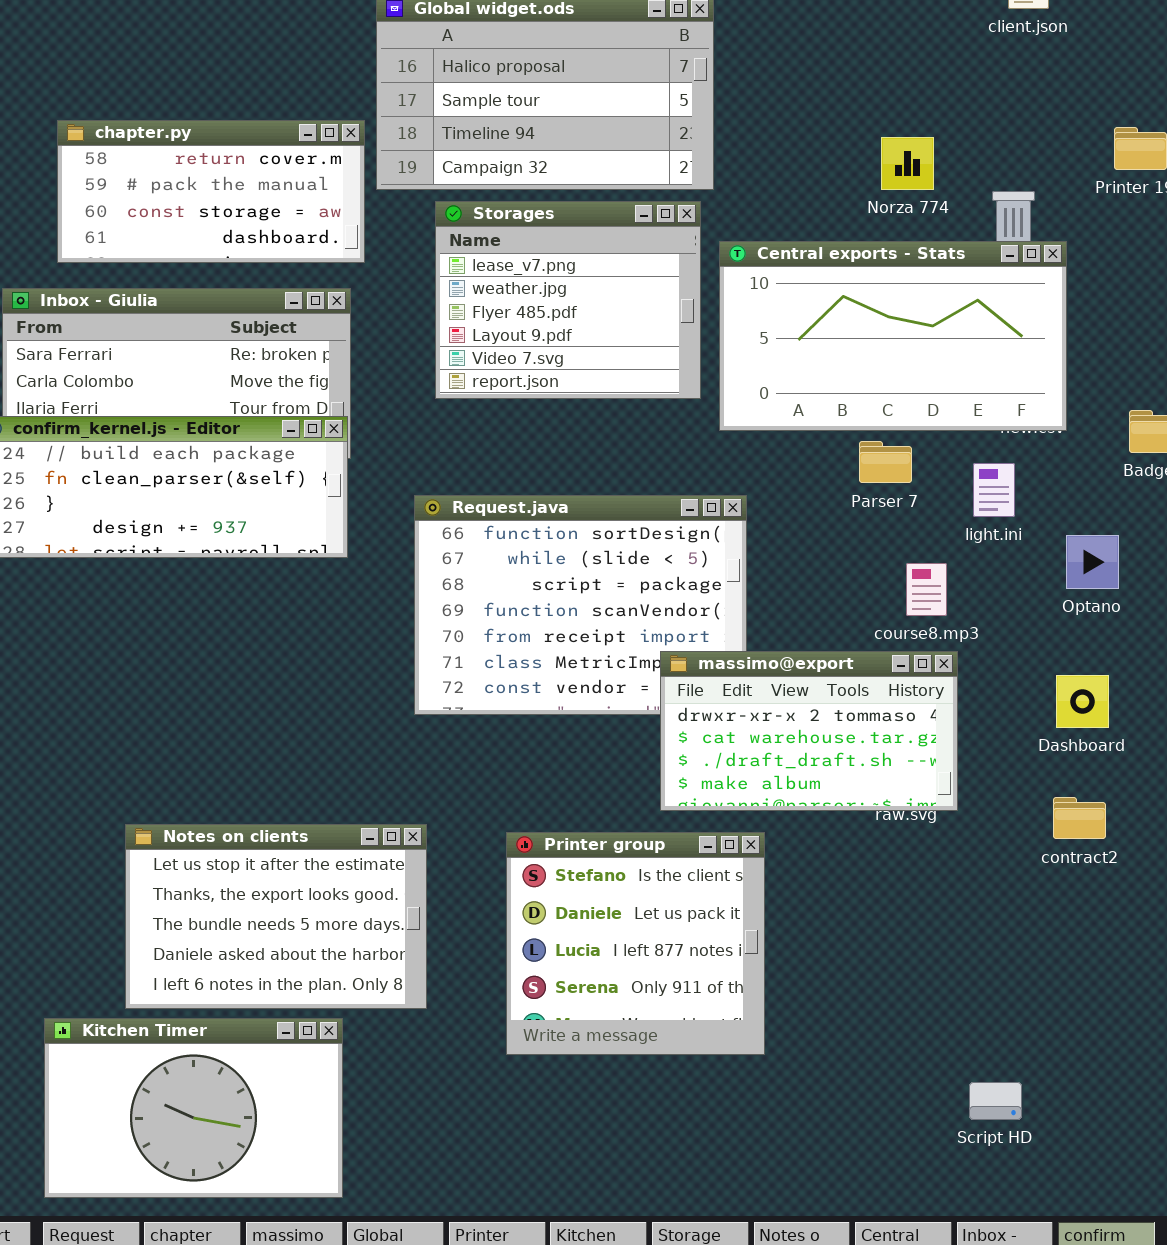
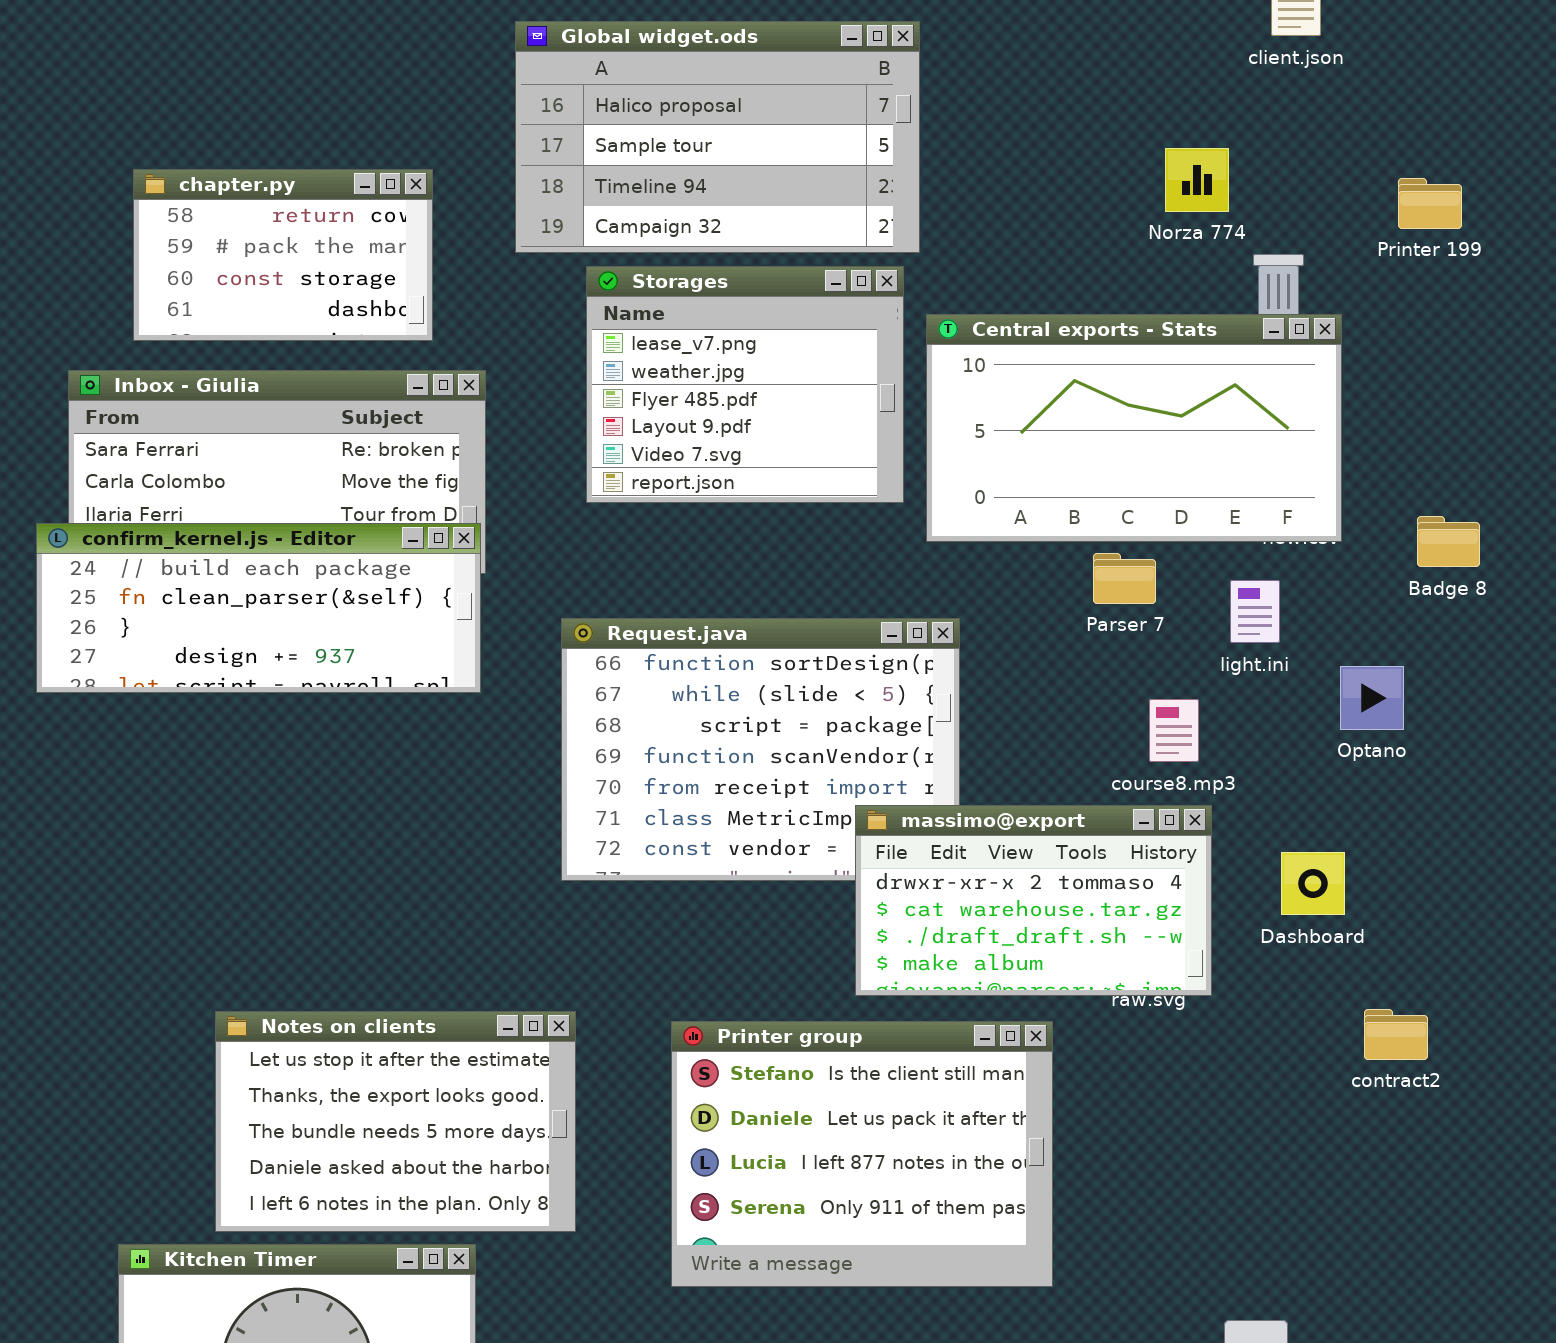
chapter.py: [57,120,365,263] -> [133,169,433,341], resized
Norza 774: [881,137,934,190] -> [1165,148,1229,212], moved
Dashboard: [1056,675,1109,728] -> [1281,852,1345,915], moved
contract2: [1053,797,1106,839] -> [1364,1009,1428,1060], moved
Printer group: [506,832,765,1055] -> [671,1021,1053,1287], resized

